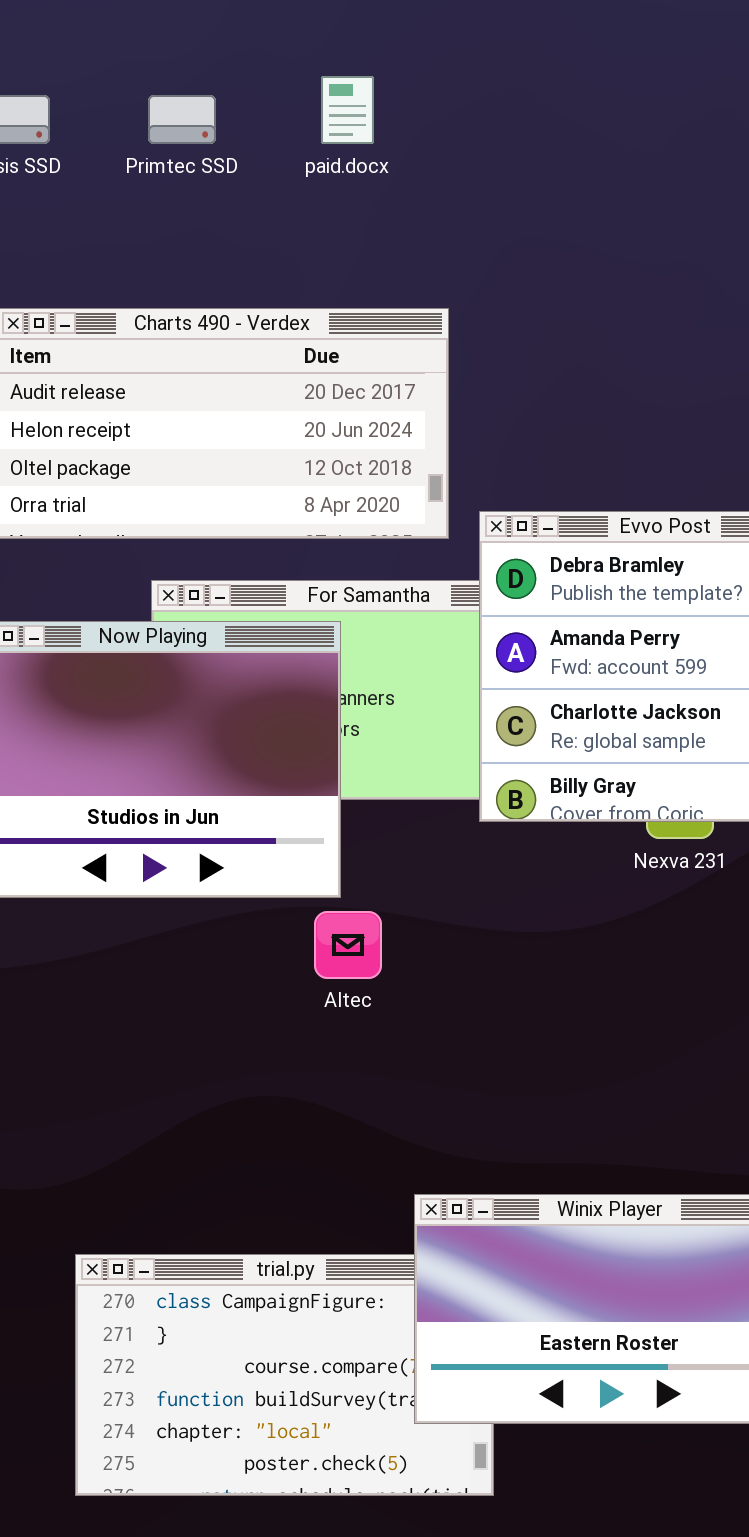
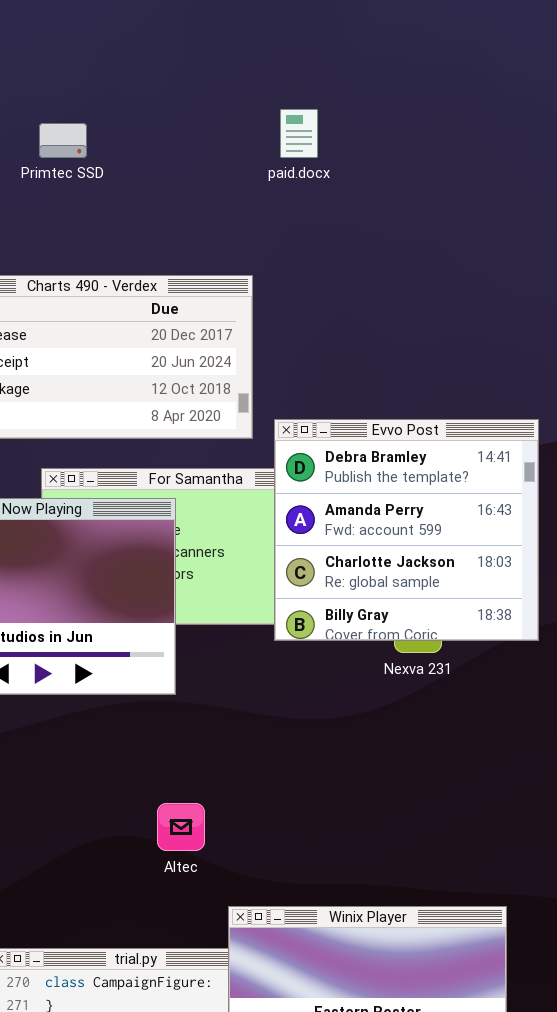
paid.docx: [321,76,374,144] -> [280,109,318,158], moved
Altec: [314,911,382,979] -> [157,803,205,851], moved

